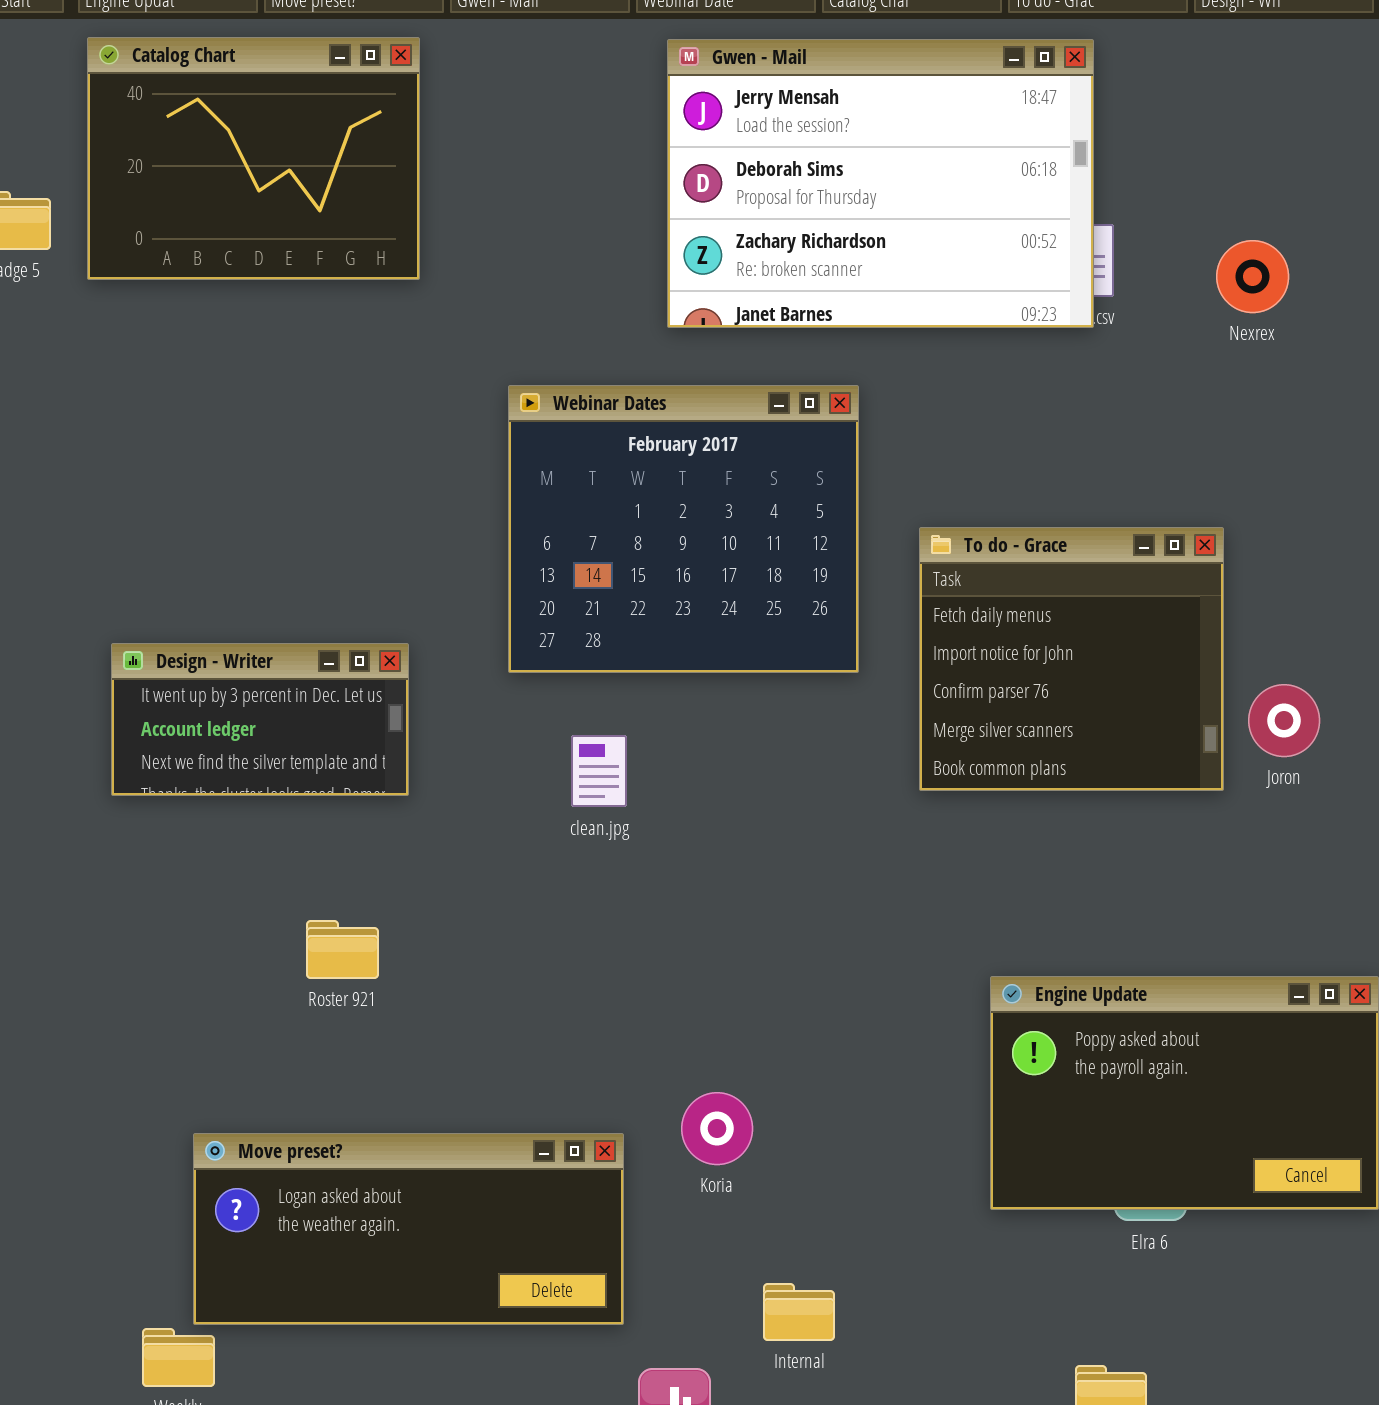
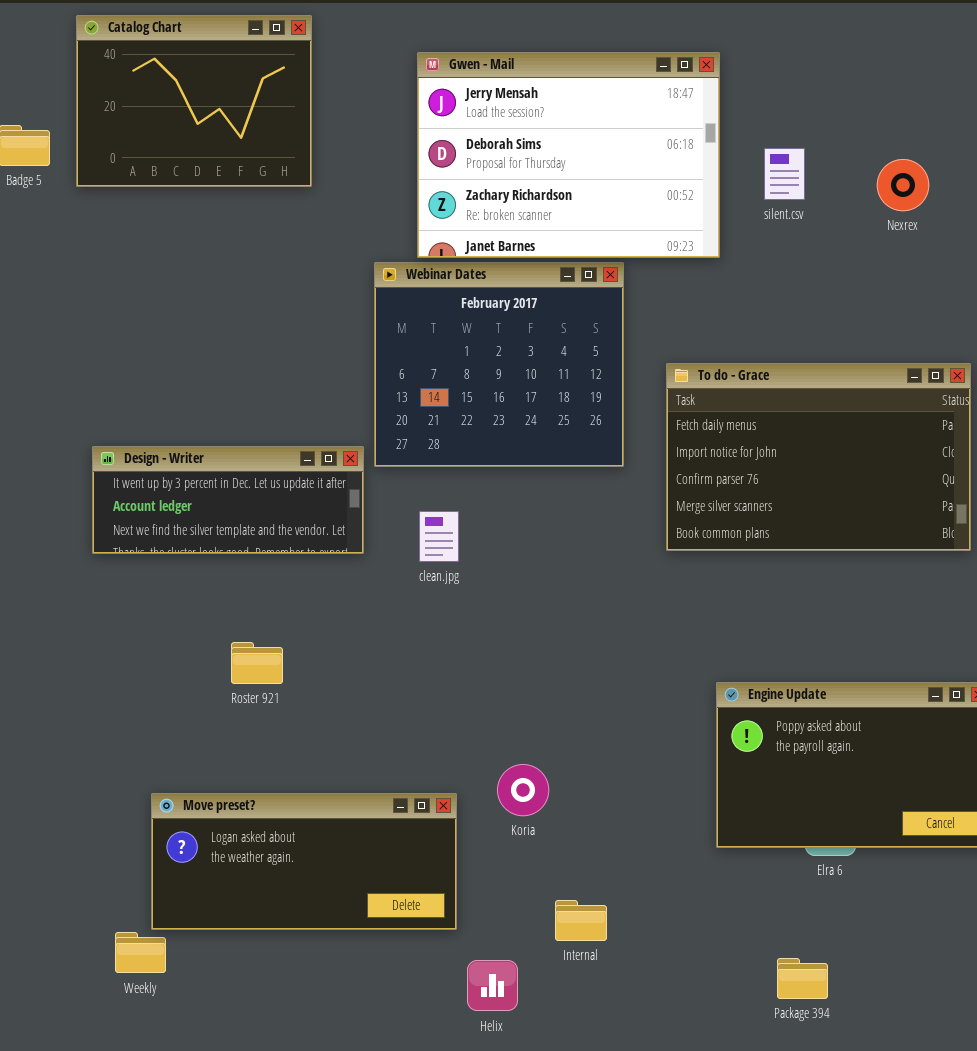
Gwen - Mail: [667,39,1094,328] -> [417,52,720,258], moved
To do - Grace: [919,527,1224,791] -> [666,363,971,551], resized
Design - Writer: [111,643,409,796] -> [92,446,364,554], resized

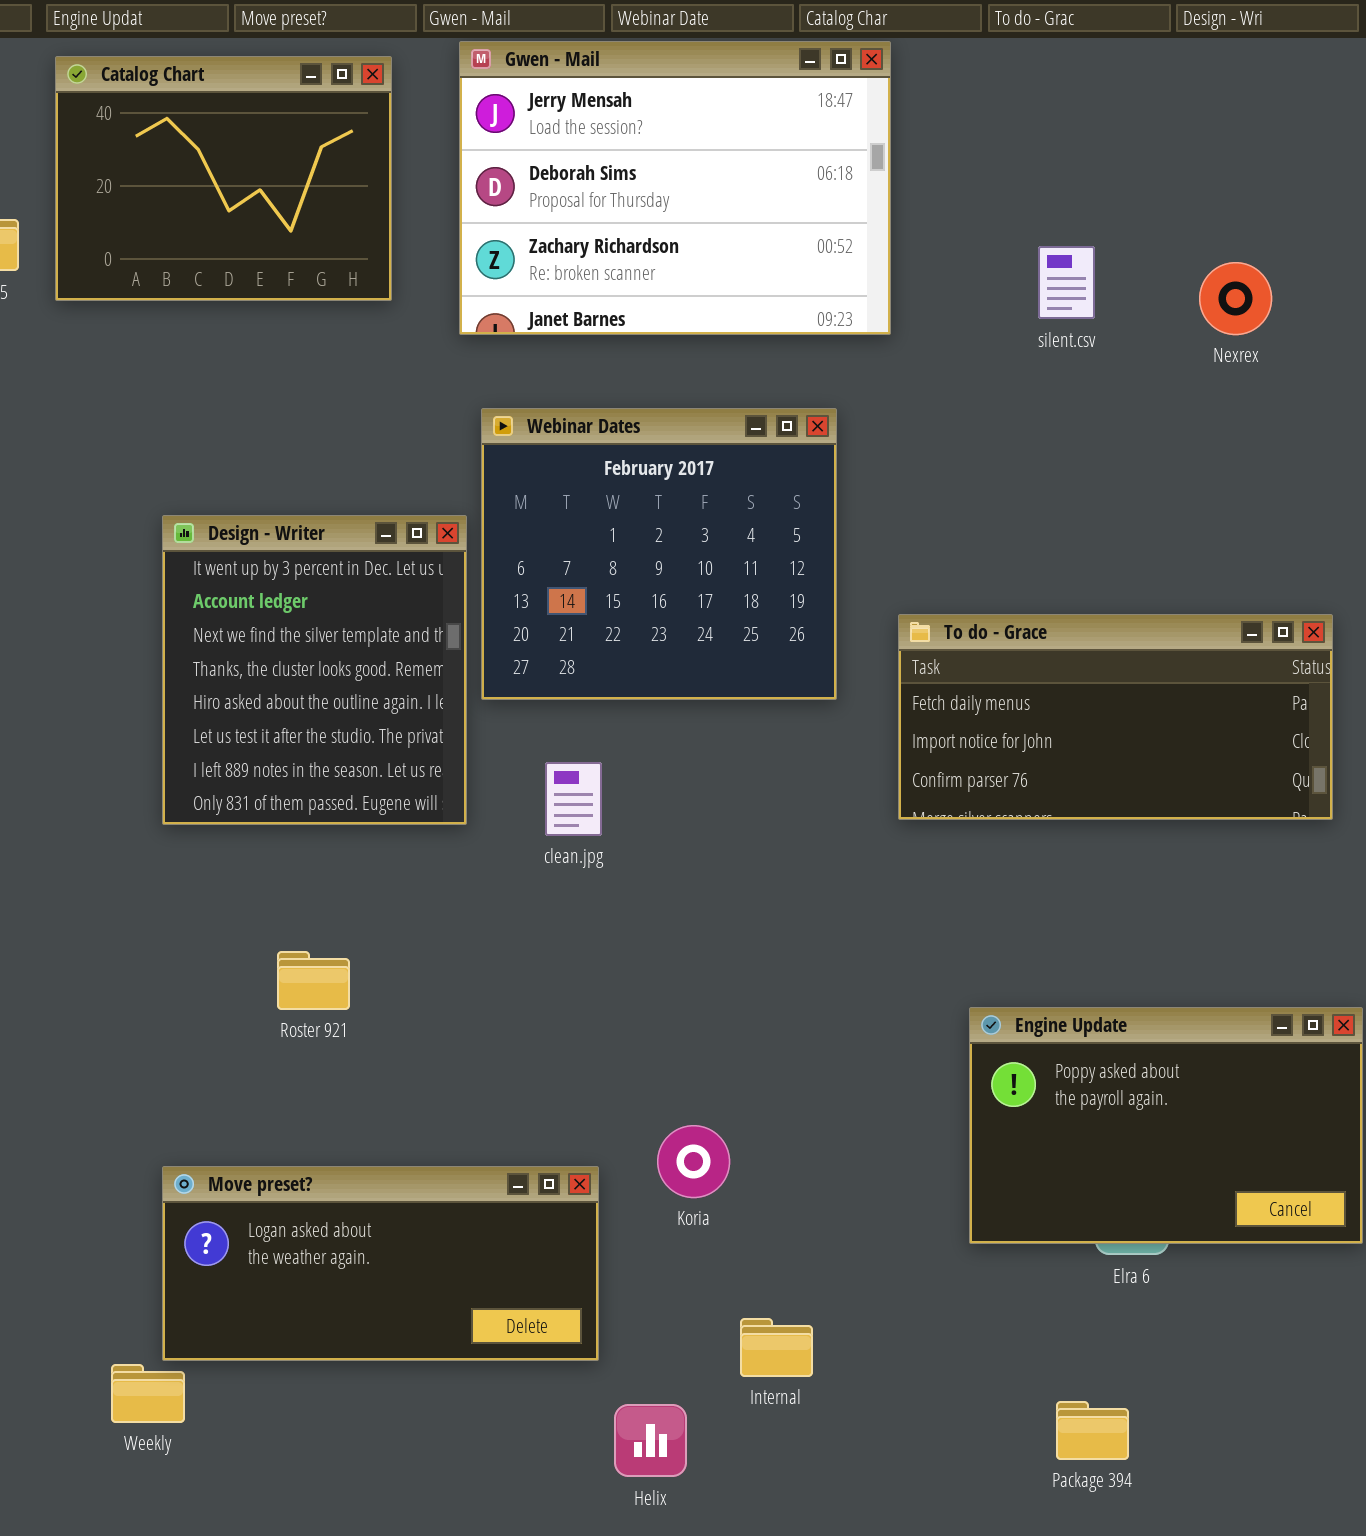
Gwen - Mail: [417,52,720,258] -> [459,41,891,335], moved
To do - Grace: [666,363,971,551] -> [898,614,1333,820], resized
Design - Writer: [92,446,364,554] -> [162,515,467,825], resized

